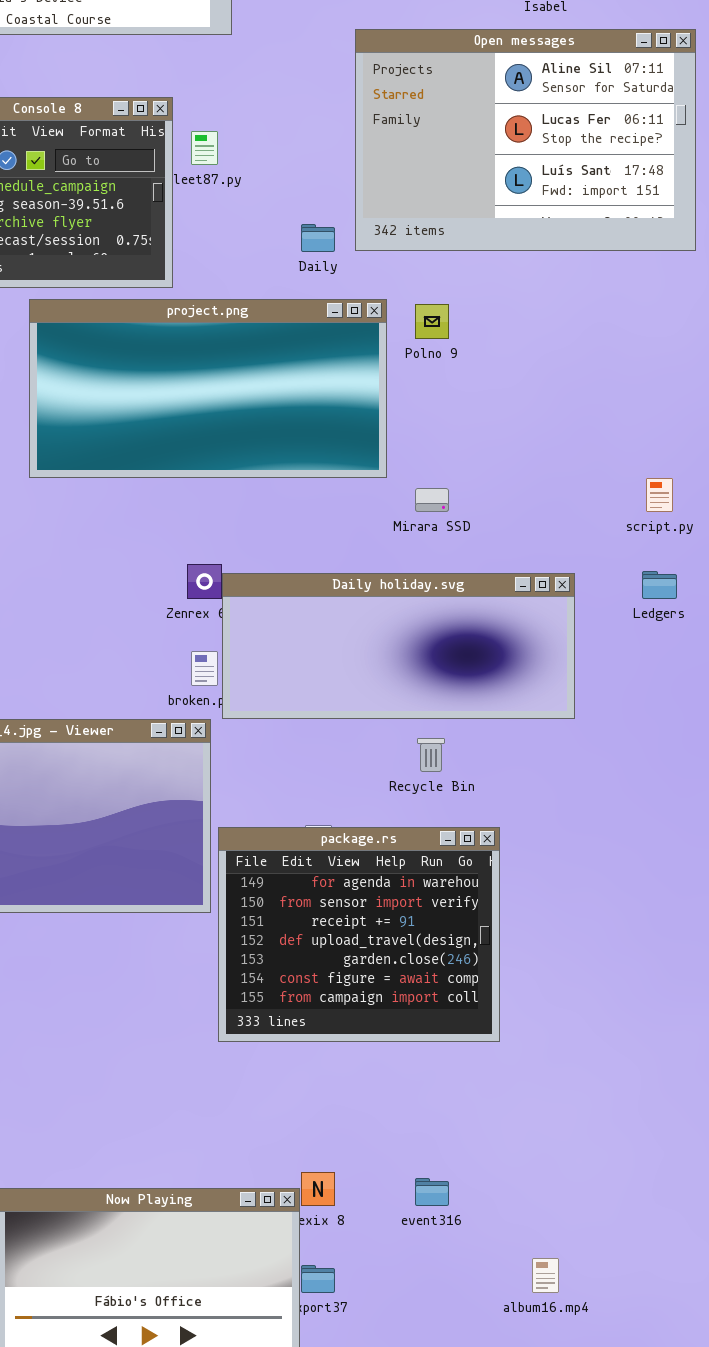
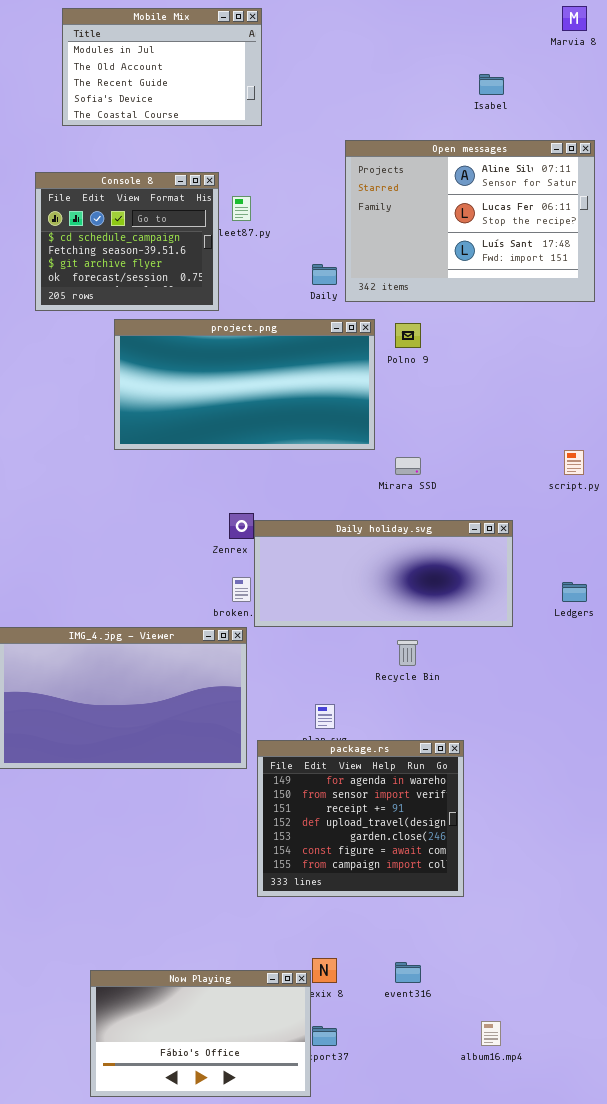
Open messages: [355,29,696,251] -> [345,140,595,302], moved
Ledgers: [642,571,677,599] -> [562,582,587,602], moved
package.rs: [218,827,500,1042] -> [257,740,464,897], moved

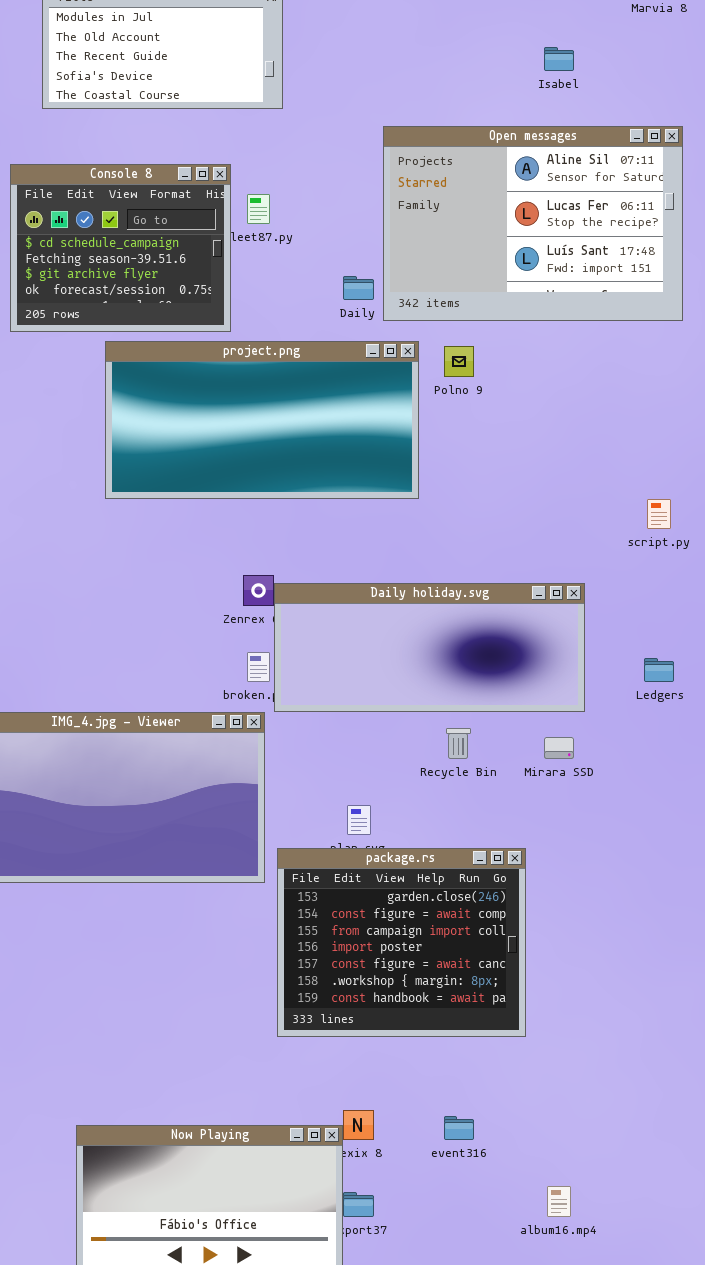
Mirara SSD: [395,457,421,475] -> [544,737,574,759], moved
package.rs: [257,740,464,897] -> [277,848,526,1037], scrolled down 4 rows

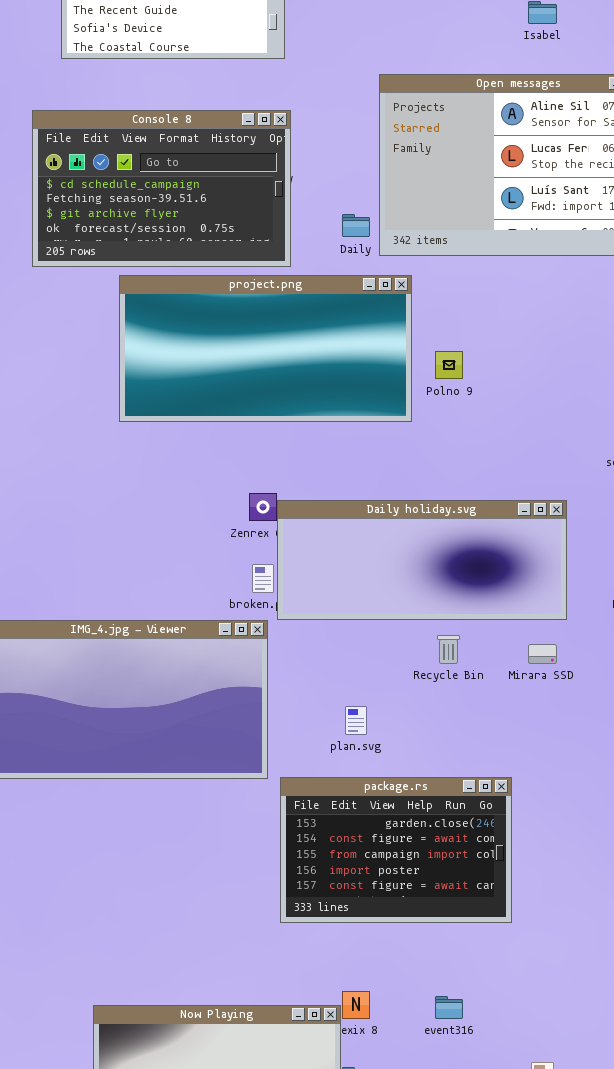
Console 8: [10,164,231,332] -> [32,110,291,267], resized
Polno 9: [444,346,474,377] -> [435,351,463,379], moved
package.rs: [277,848,526,1037] -> [280,777,512,923], resized

